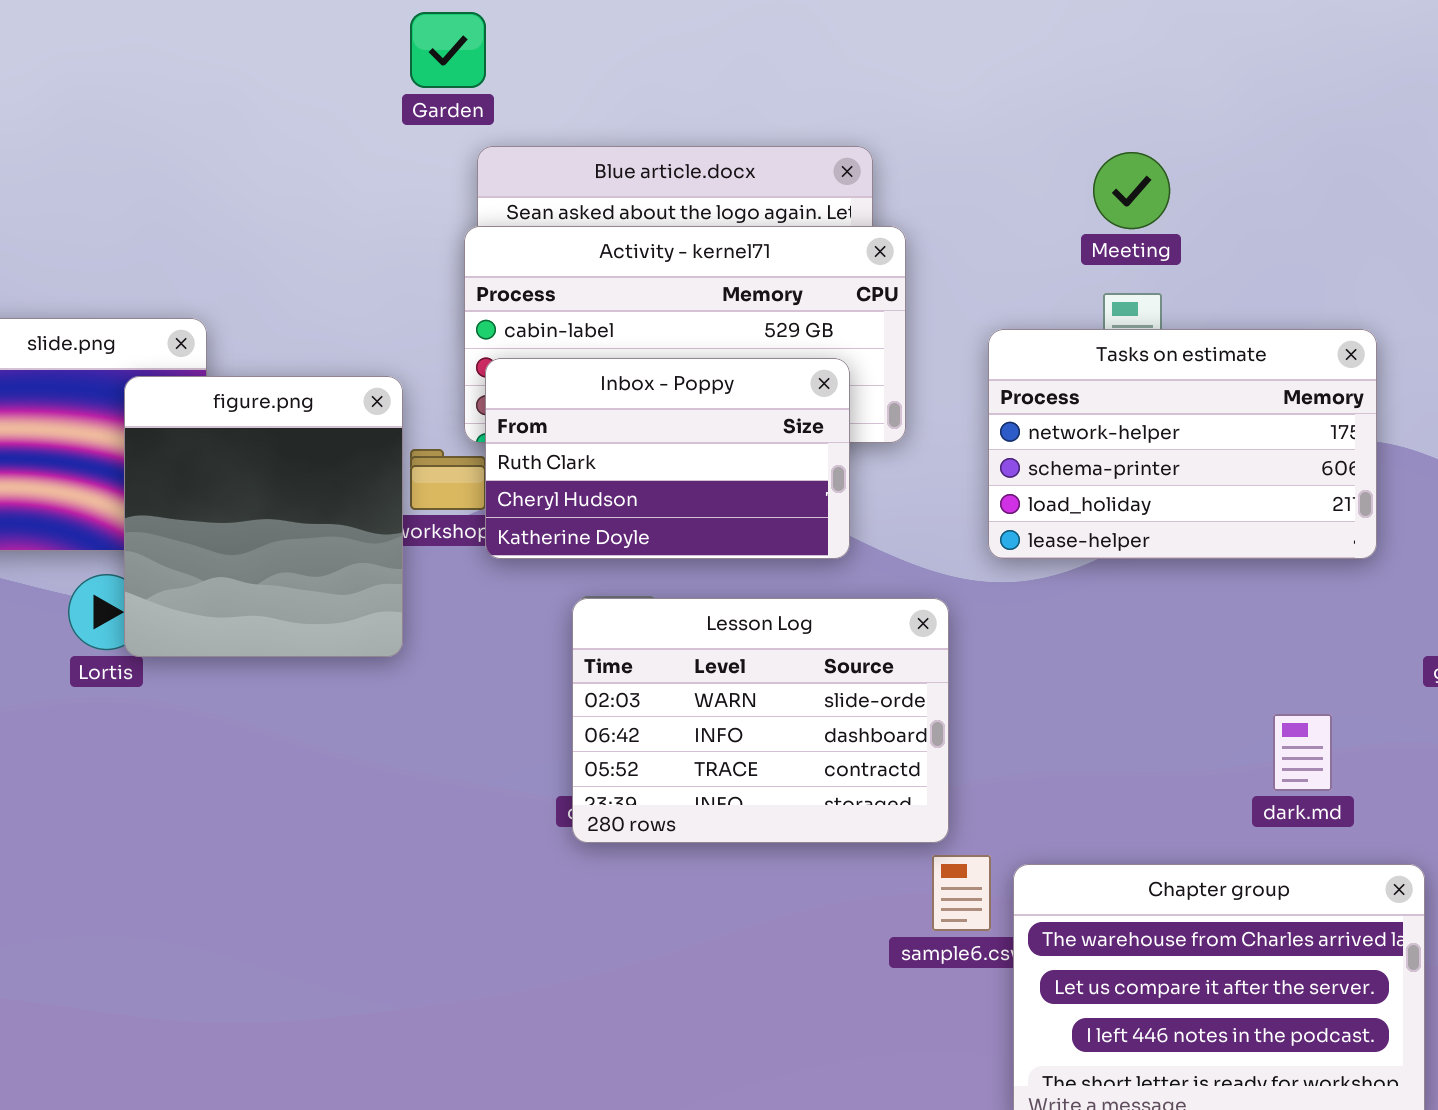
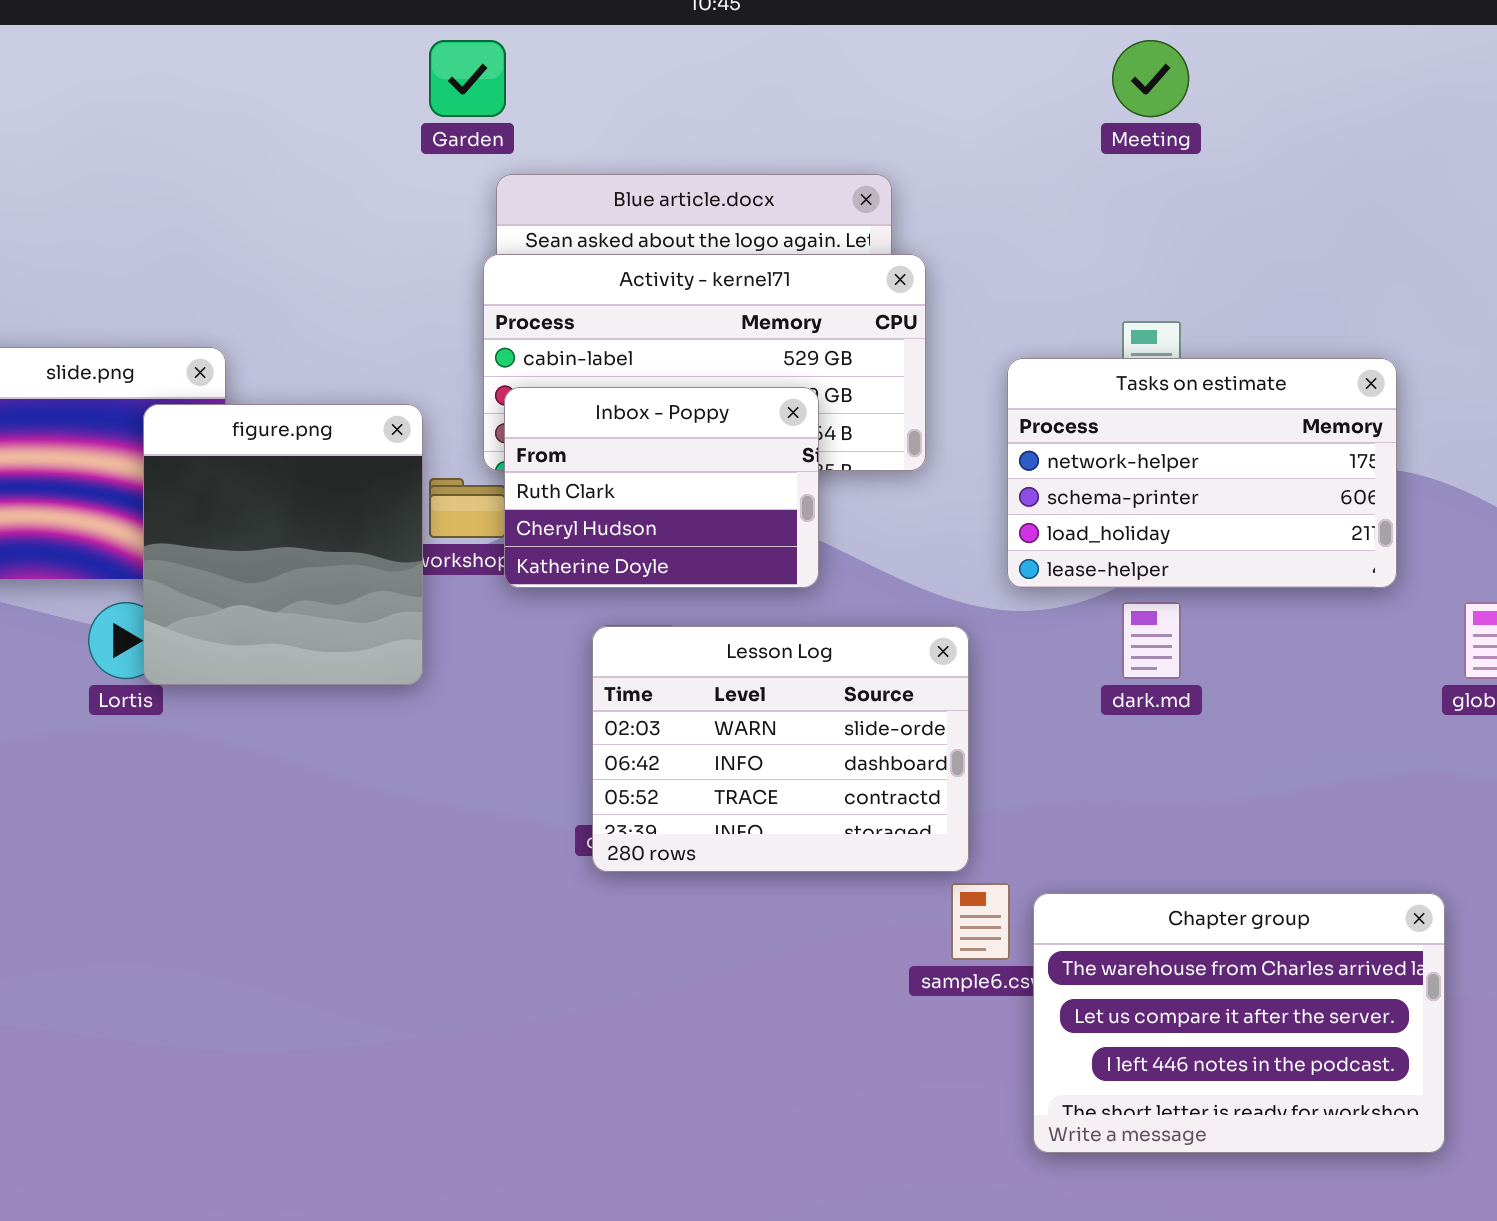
Meeting: [1093,152,1170,229] -> [1112,40,1189,117], moved
Inbox - Poppy: [485,358,850,559] -> [504,387,819,588], resized
dark.md: [1273,714,1332,791] -> [1122,602,1181,679], moved

